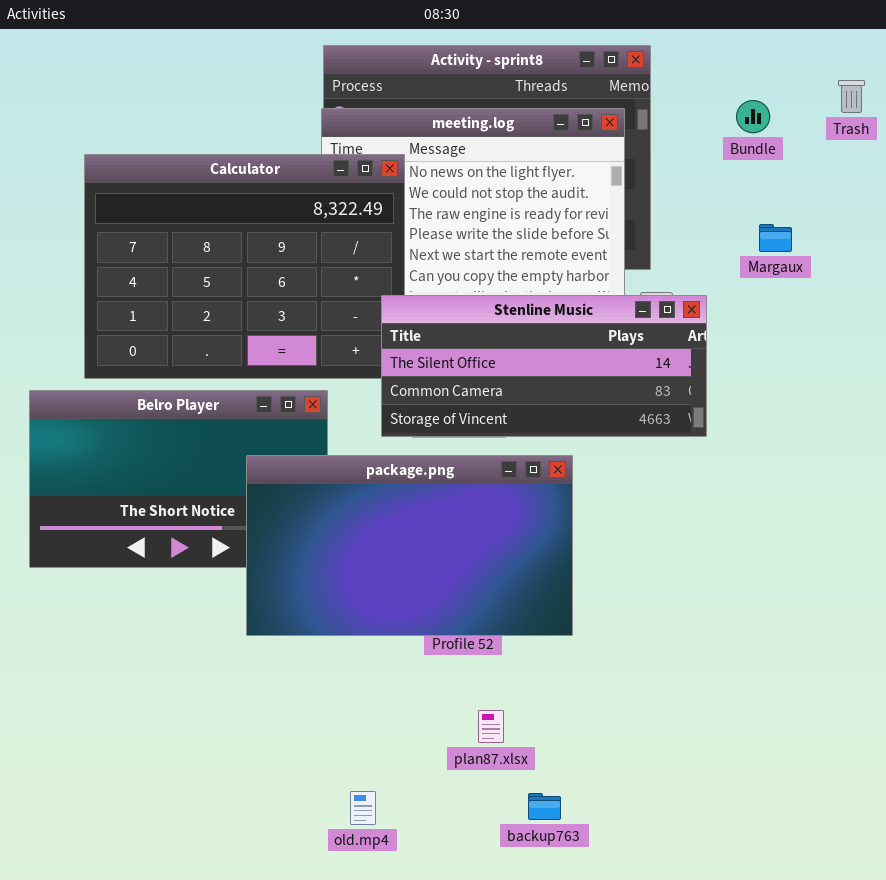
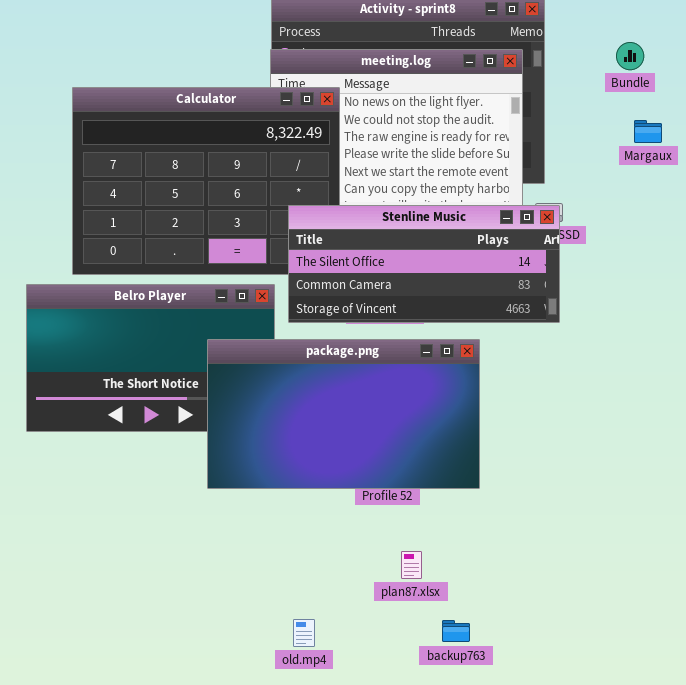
Margaux: [759,224,792,252] -> [634,120,662,143], moved
Stenline Music: [381,295,707,437] -> [288,205,560,323], moved

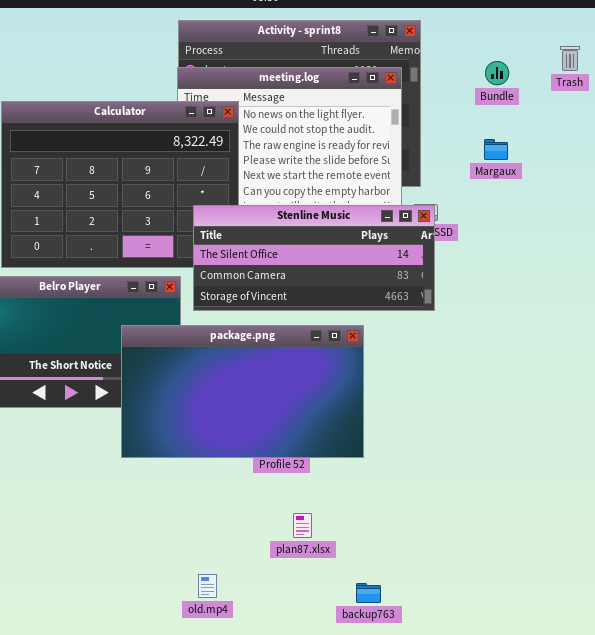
Margaux: [634,120,662,143] -> [484,139,508,160], moved
backup763: [442,620,470,642] -> [356,583,381,603], moved

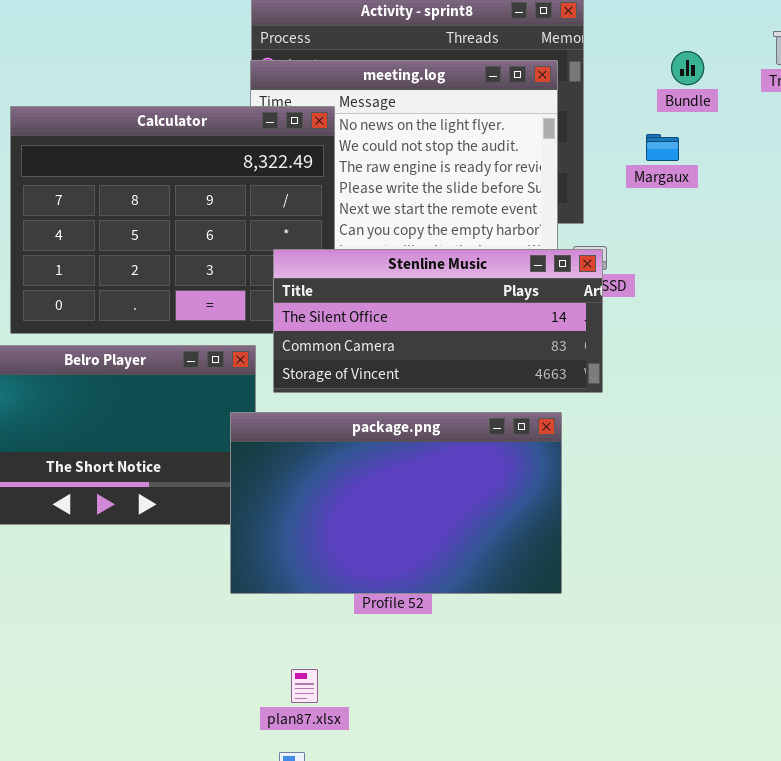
Margaux: [484,139,508,160] -> [646,134,679,161], moved
package.png: [121,325,364,458] -> [230,412,562,594], moved
plan87.xlsx: [293,513,312,538] -> [291,669,318,703], moved

